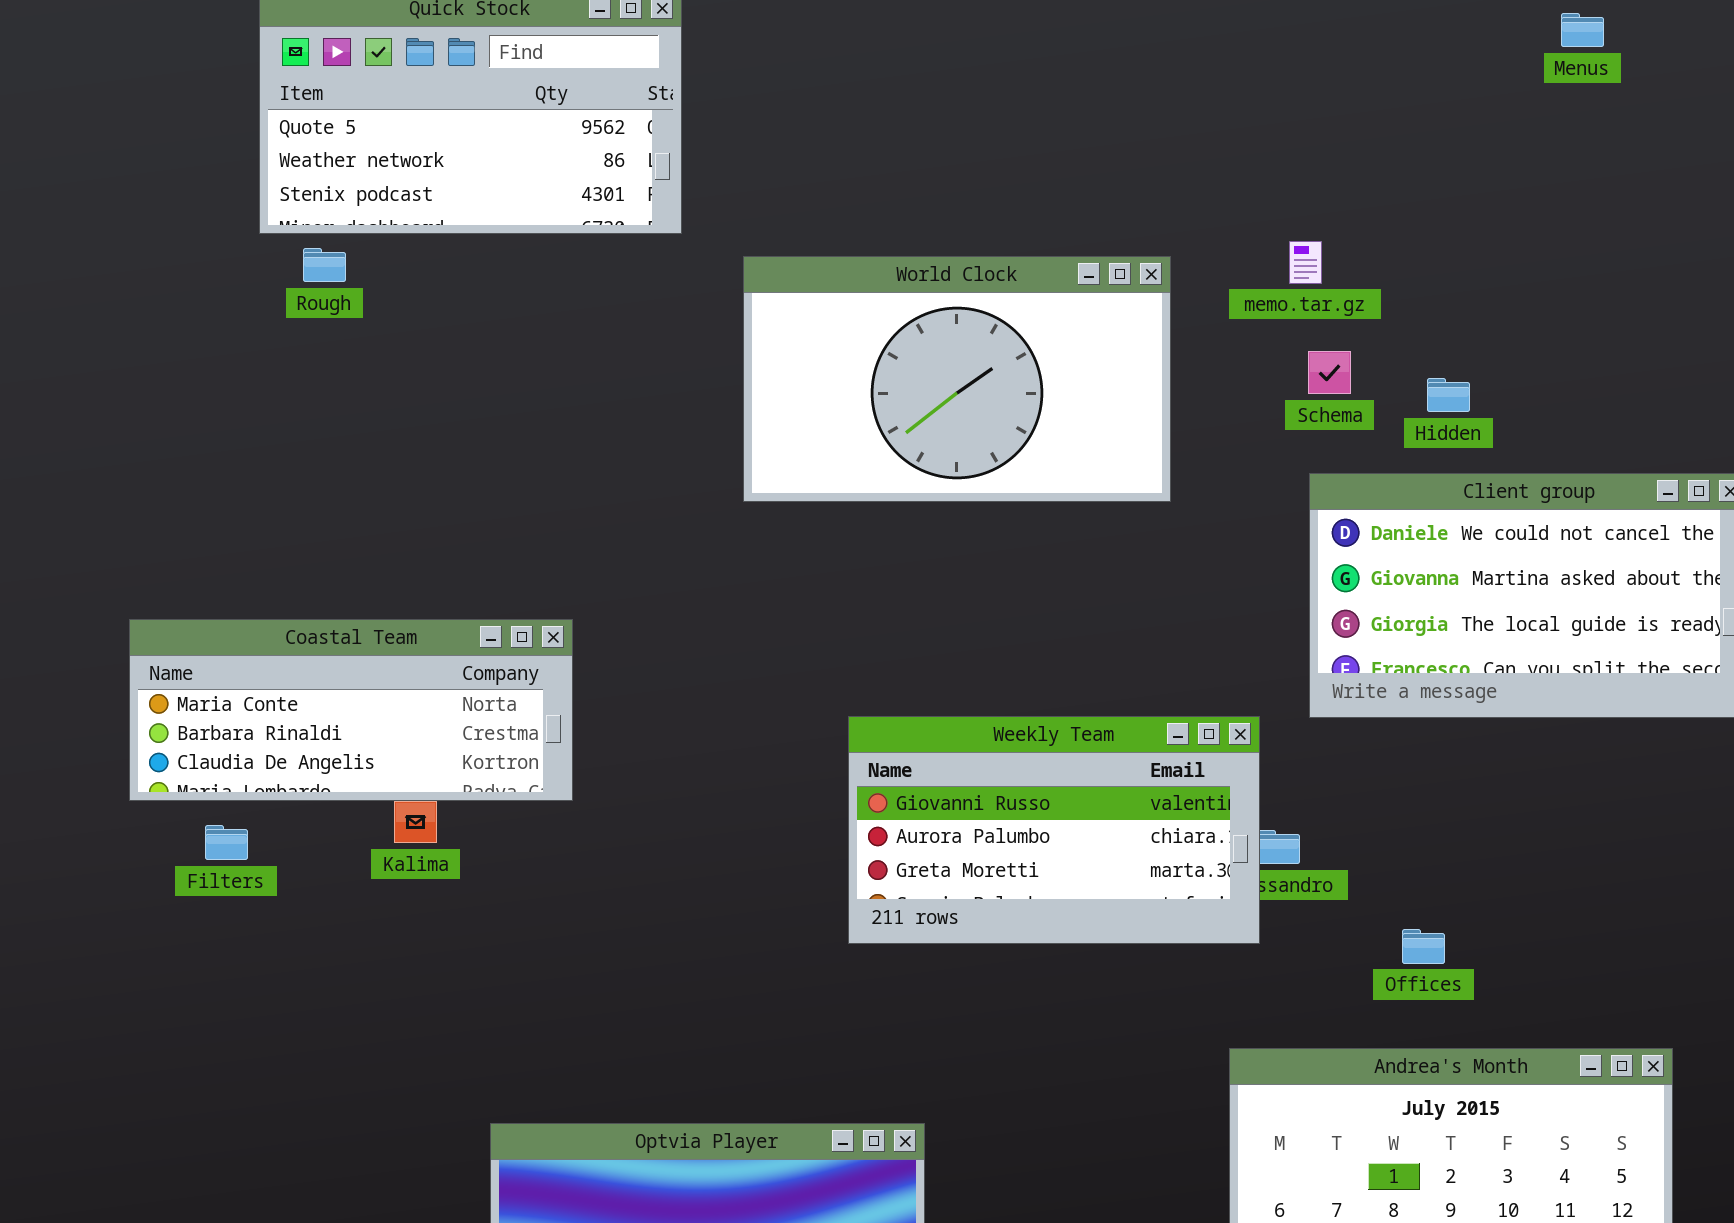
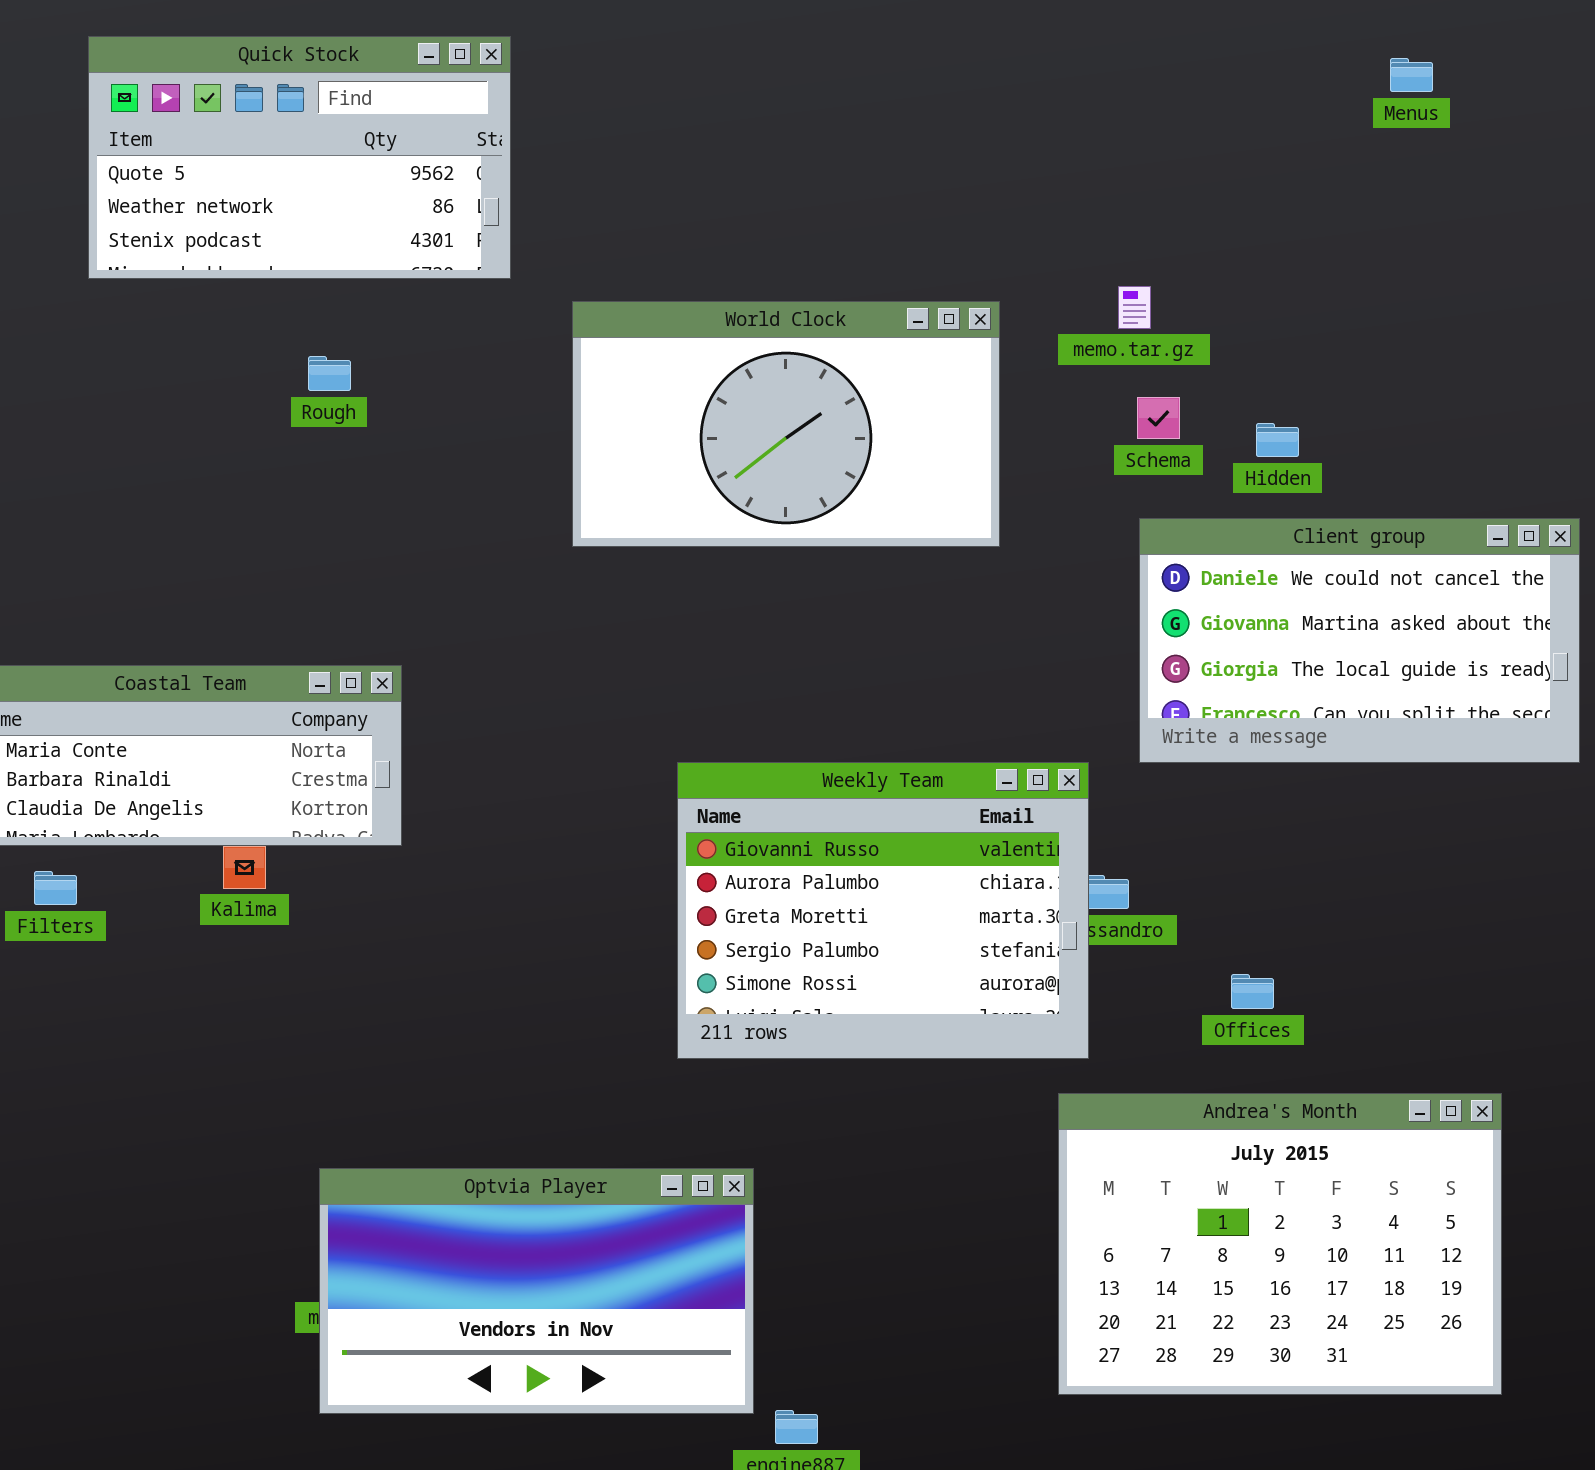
Rough: [303,248,346,282] -> [308,356,351,391], moved
Weekly Team: [848,716,1260,944] -> [677,762,1089,1059], resized

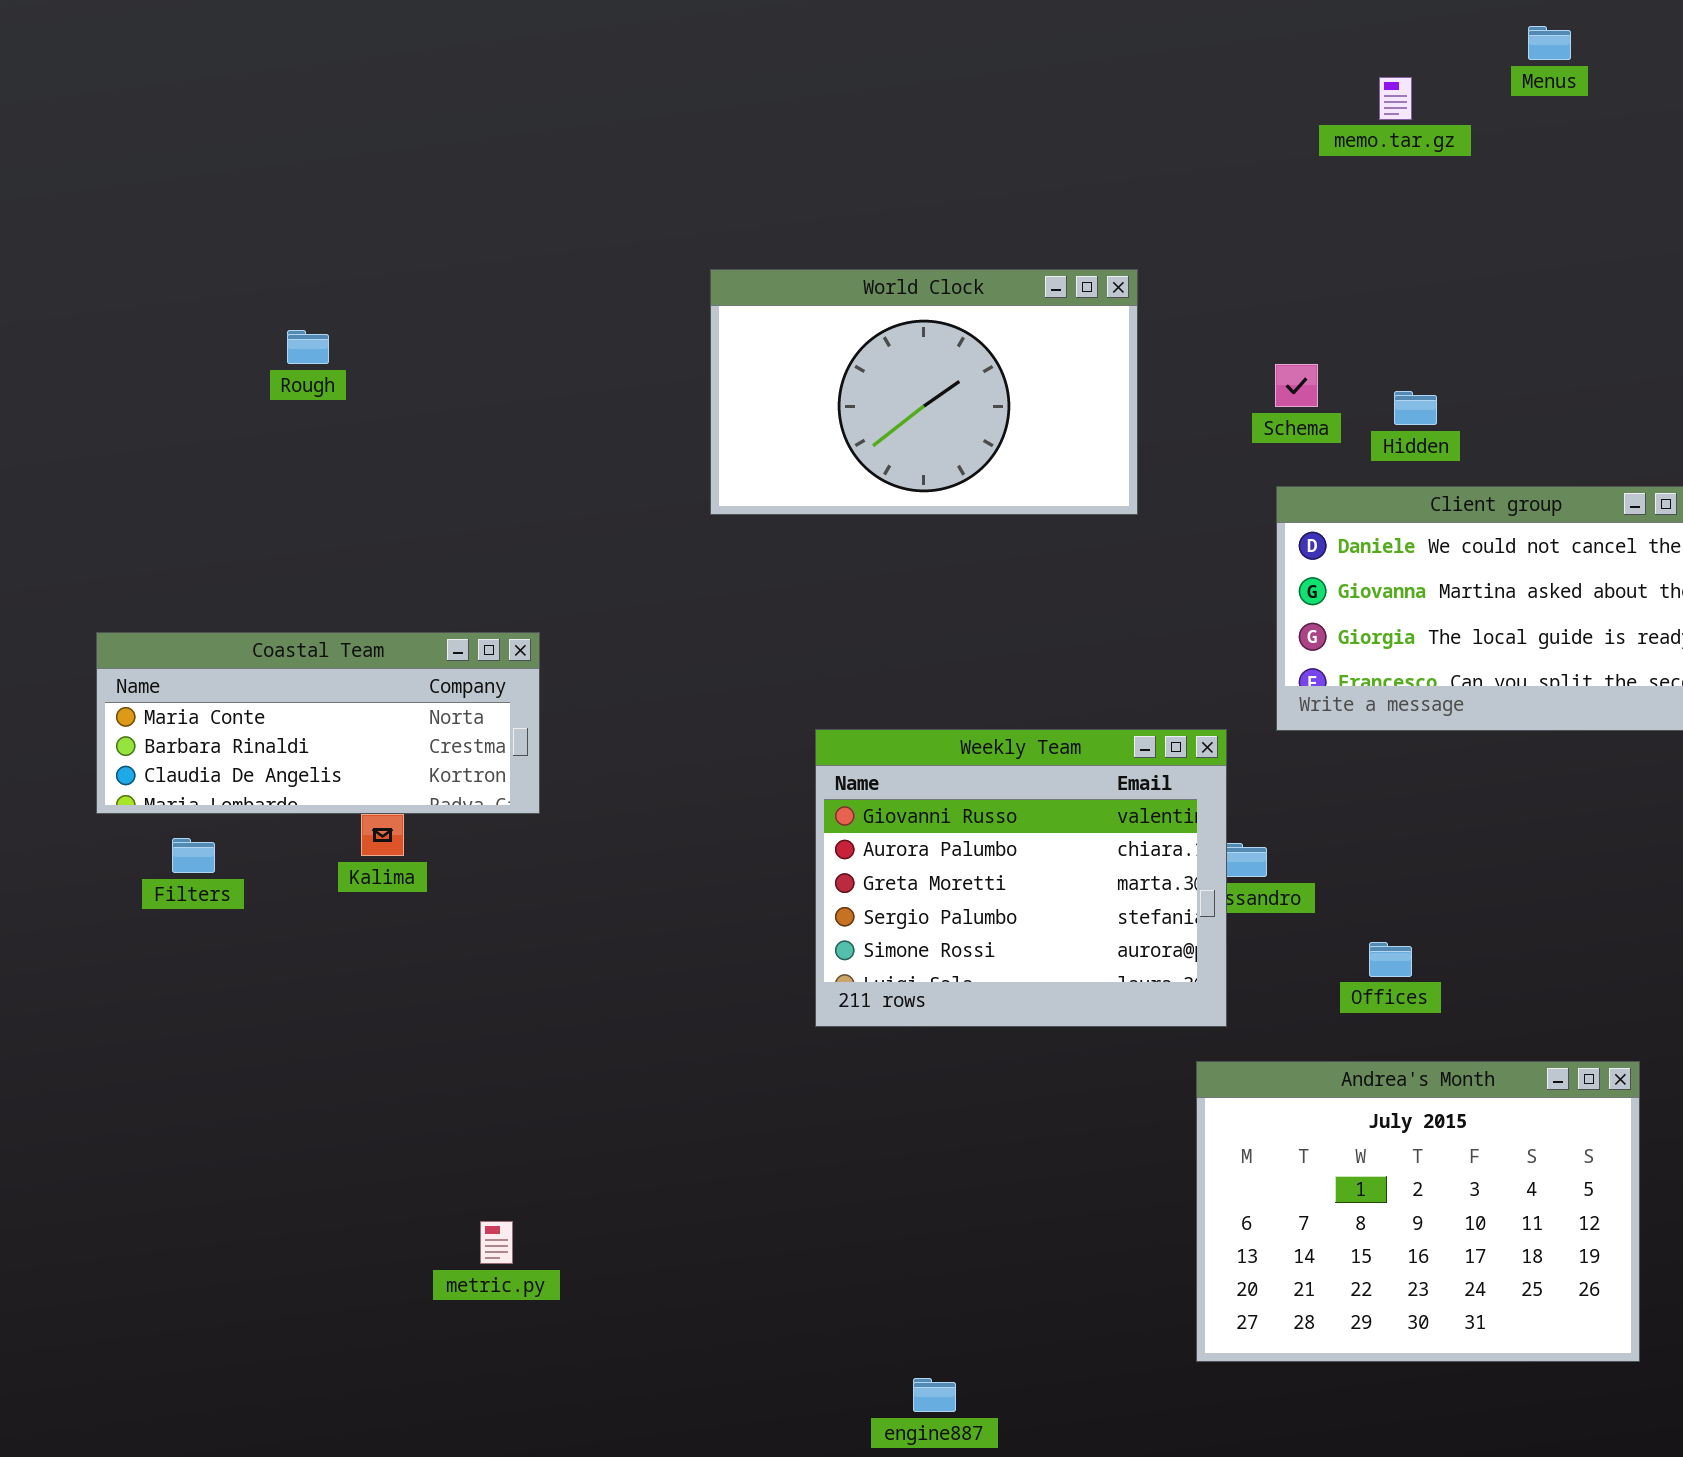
Quick Stock: [88,36,511,279] -> none, closed
memo.tar.gz: [1118,286,1151,329] -> [1379,77,1412,120], moved
Rough: [308,356,351,391] -> [287,330,329,364], moved
Optvia Player: [319,1168,754,1414] -> none, closed

